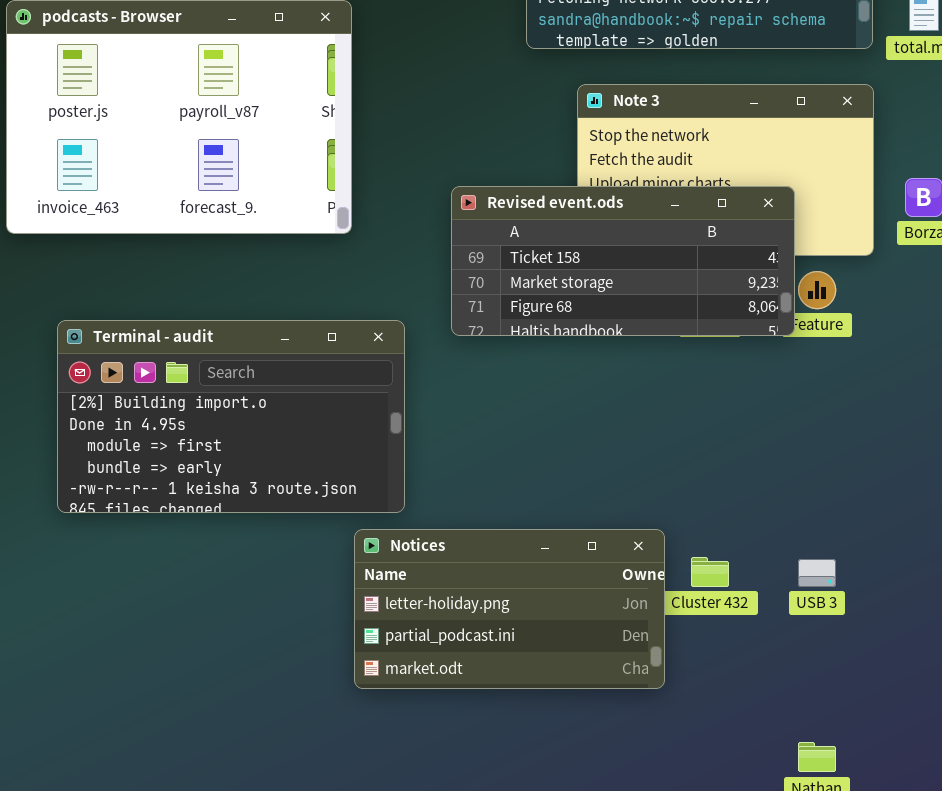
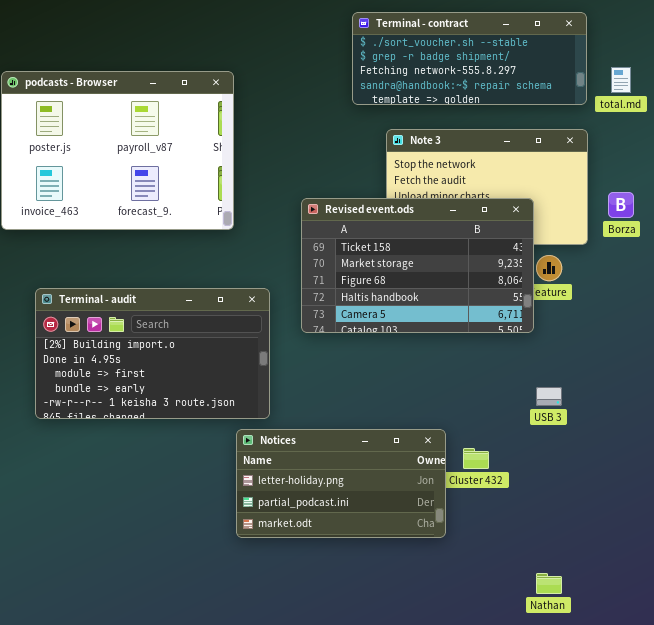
Revised event.ods: [451,186,795,336] -> [301,198,534,333], resized
USB 3: [798,559,836,587] -> [536,387,562,406], moved

